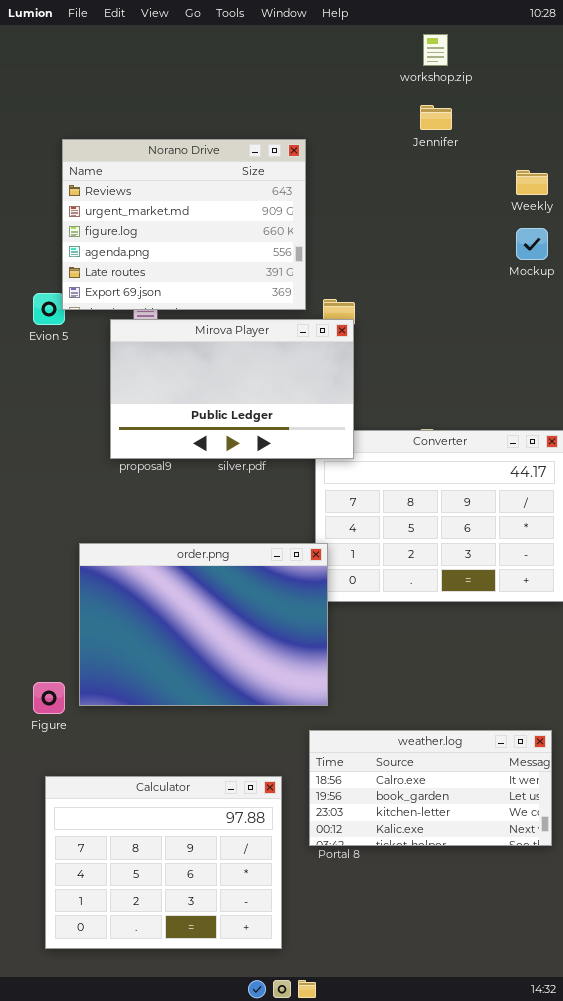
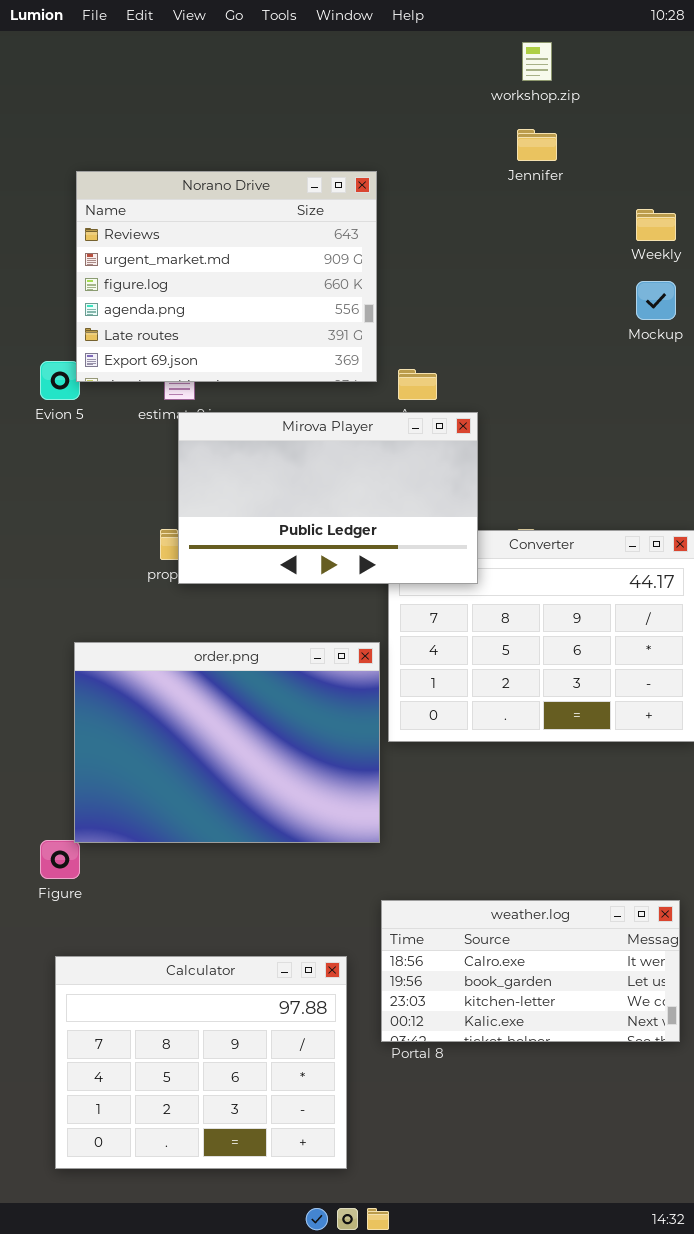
Mirova Player: [110,319,354,459] -> [178,412,478,584], moved
order.png: [79,543,328,706] -> [74,642,380,843], moved

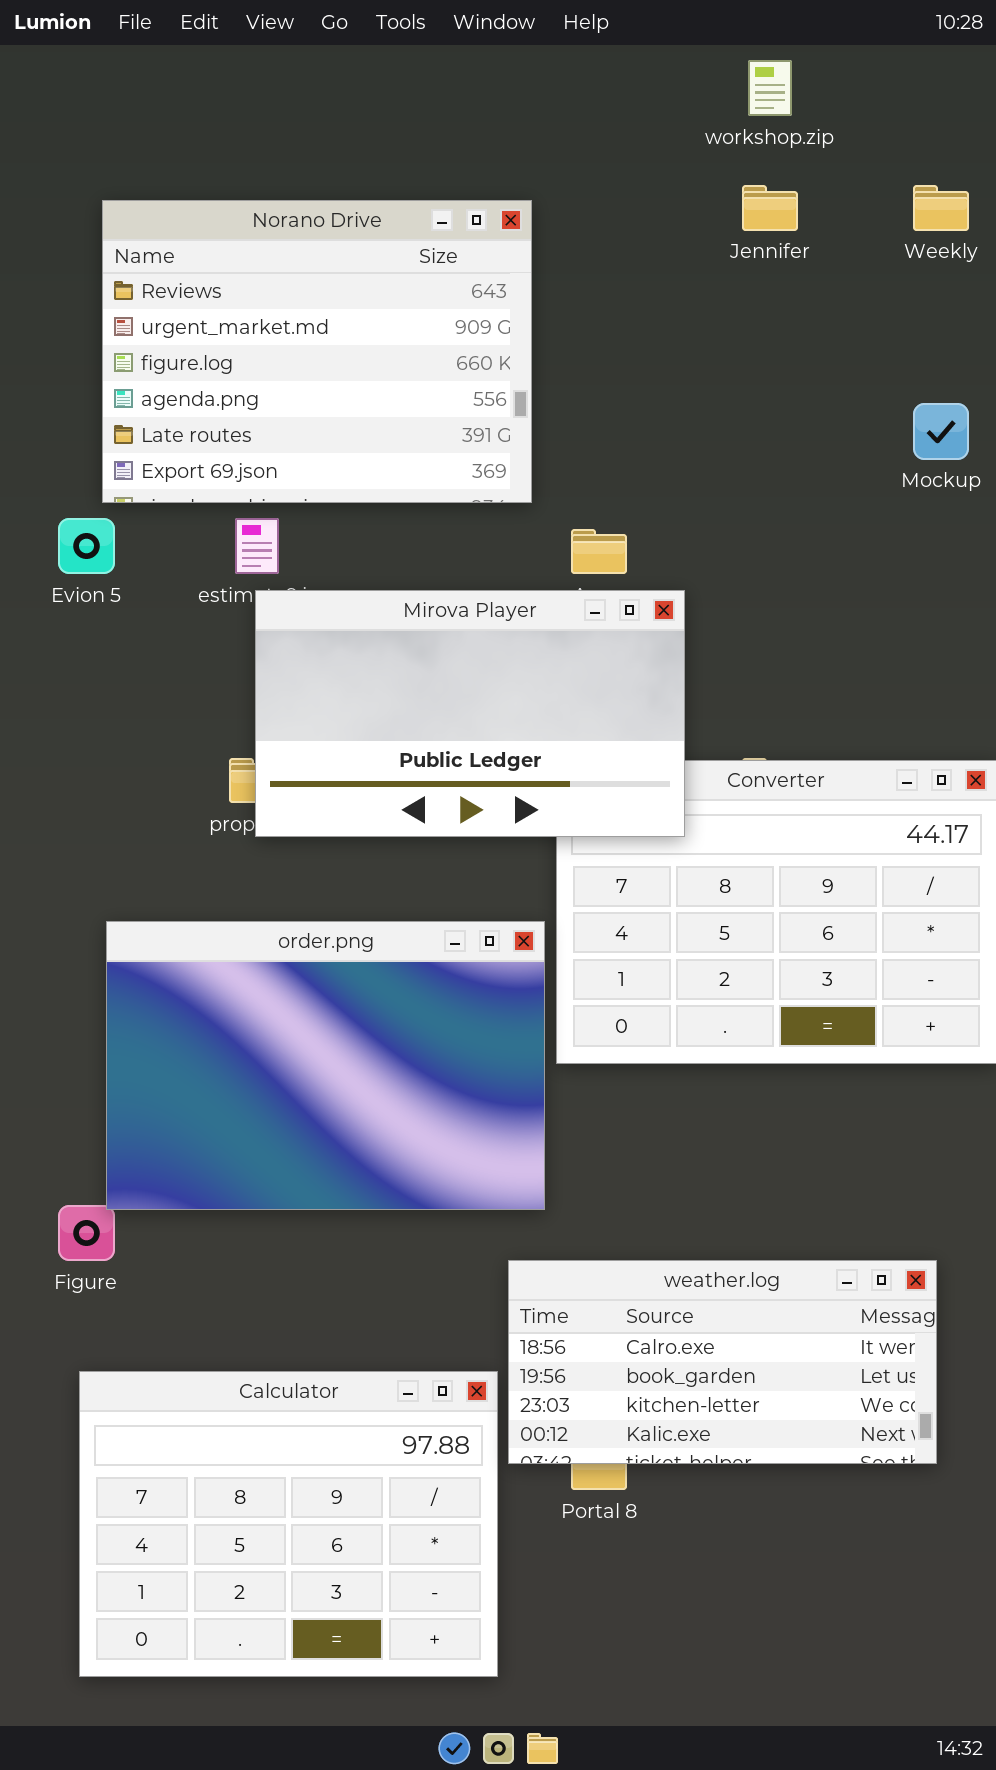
Norano Drive: [76,171,377,382] -> [102,200,532,503], moved
Weekly: [636,209,676,241] -> [913,185,969,231], moved
weather.log: [381,900,680,1042] -> [508,1260,937,1464], moved

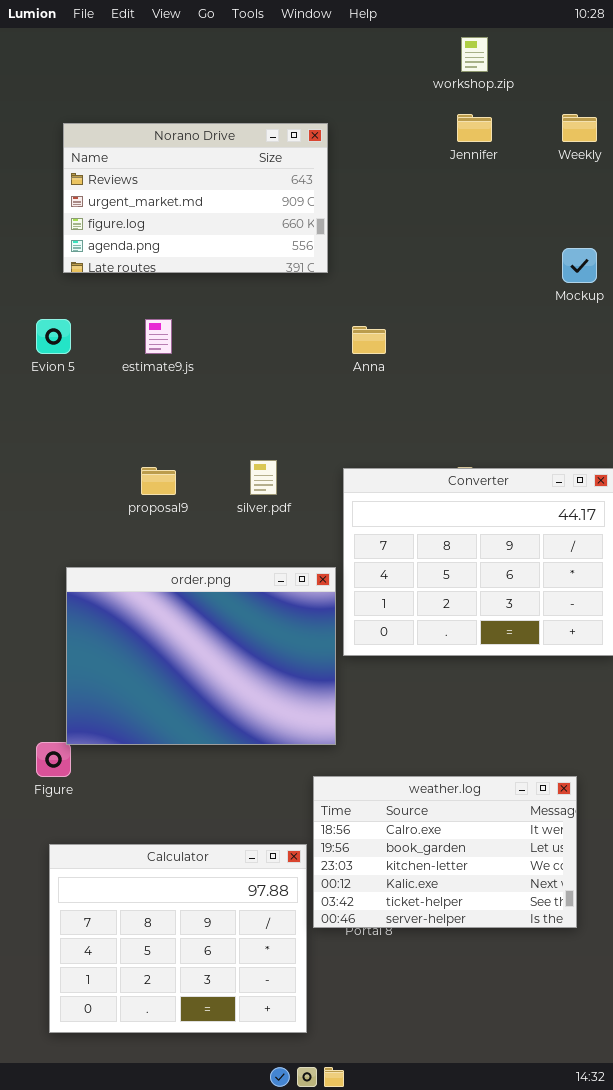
Norano Drive: [102,200,532,503] -> [63,123,328,273], resized
Mirova Player: [255,590,685,837] -> none, closed
weather.log: [508,1260,937,1464] -> [313,776,577,928], resized

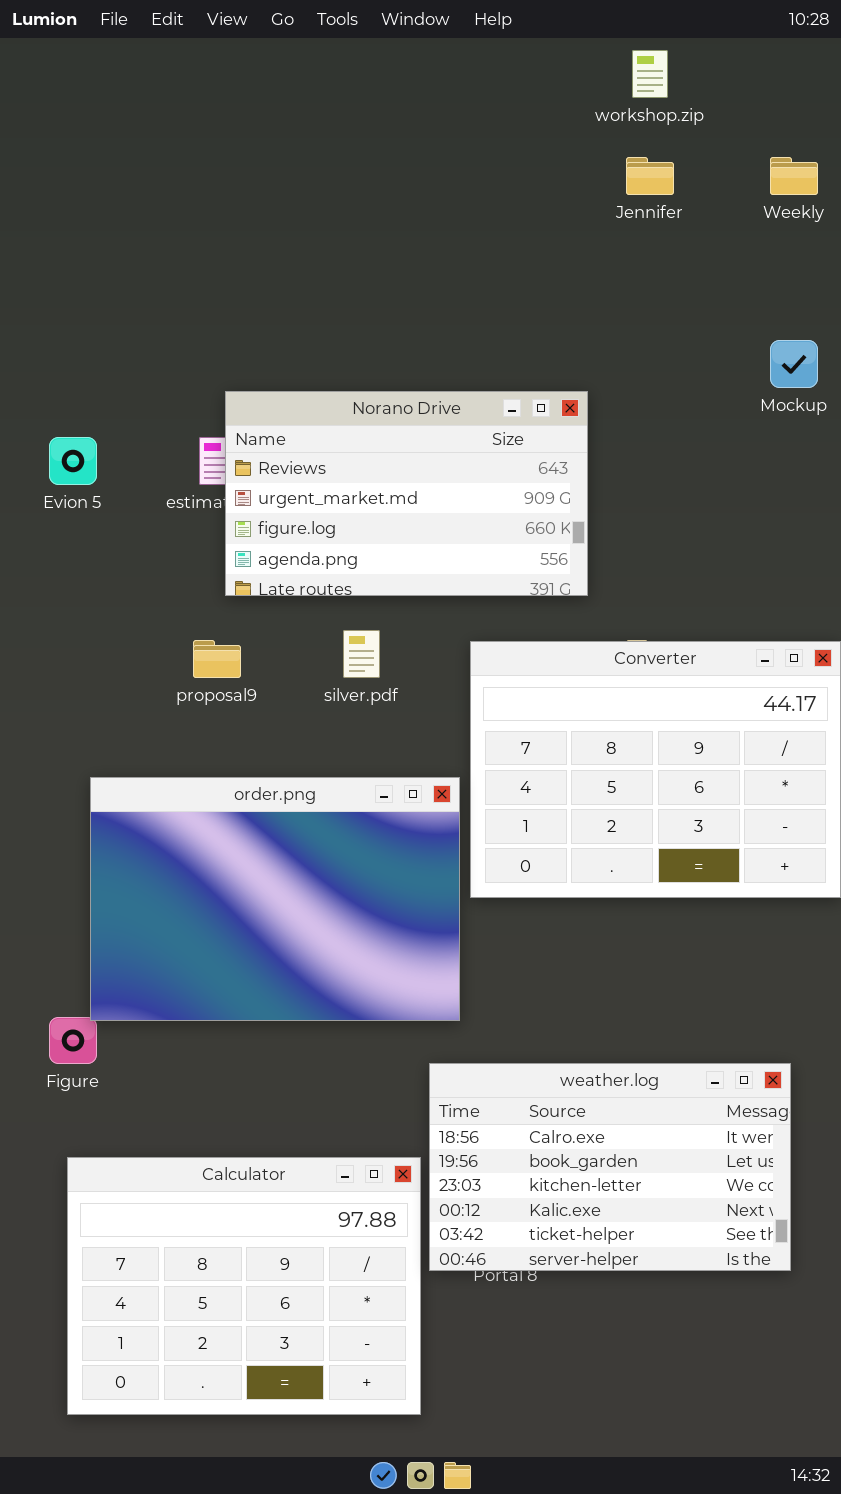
Norano Drive: [63,123,328,273] -> [225,391,588,596], moved

